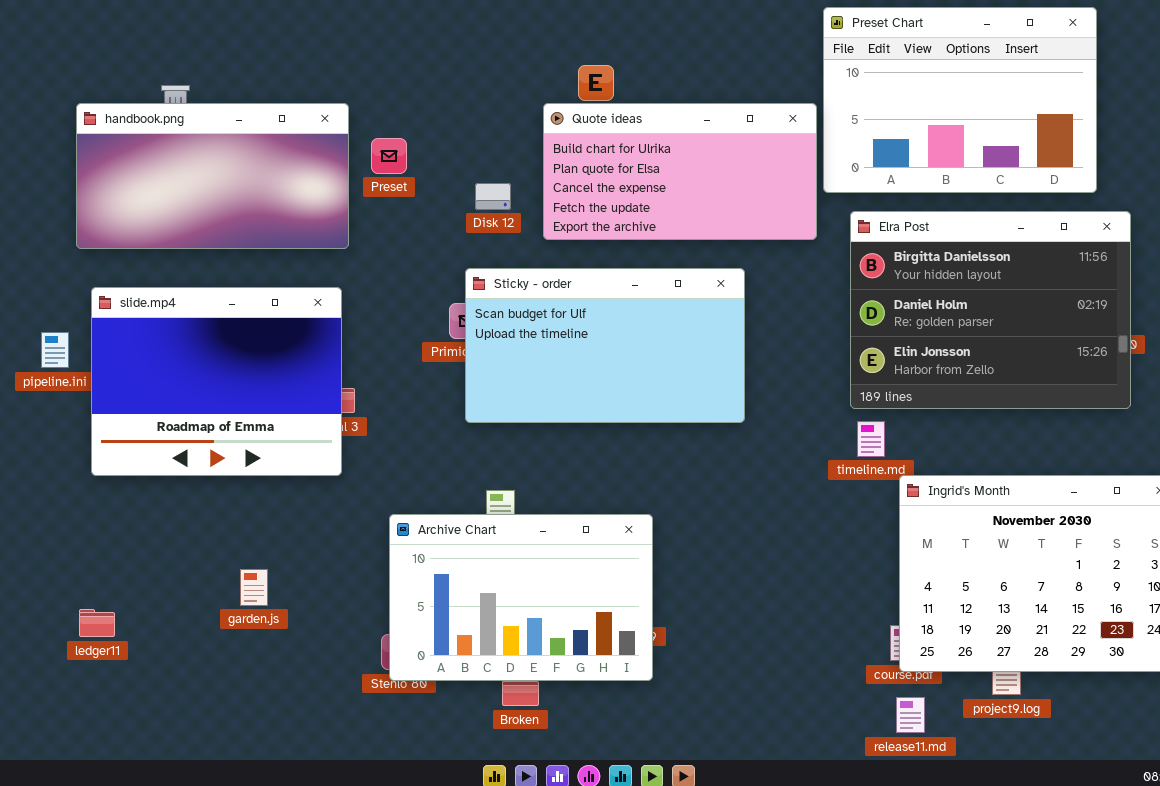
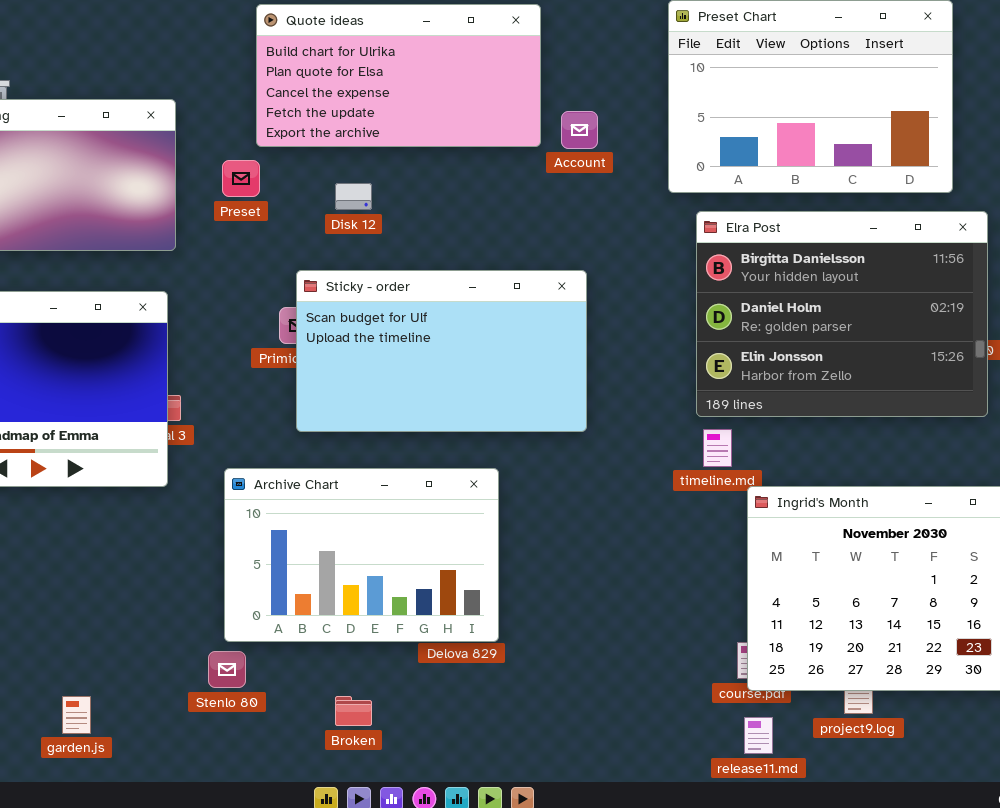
Quote ideas: [543,103,817,240] -> [256,4,541,147], moved
Preset: [371,138,407,174] -> [222,160,260,197], moved
Disk 12: [475,183,511,210] -> [335,183,372,210], moved
Archive Chart: [389,514,653,681] -> [224,468,499,642], moved
garden.js: [240,569,268,606] -> [62,696,91,734], moved

